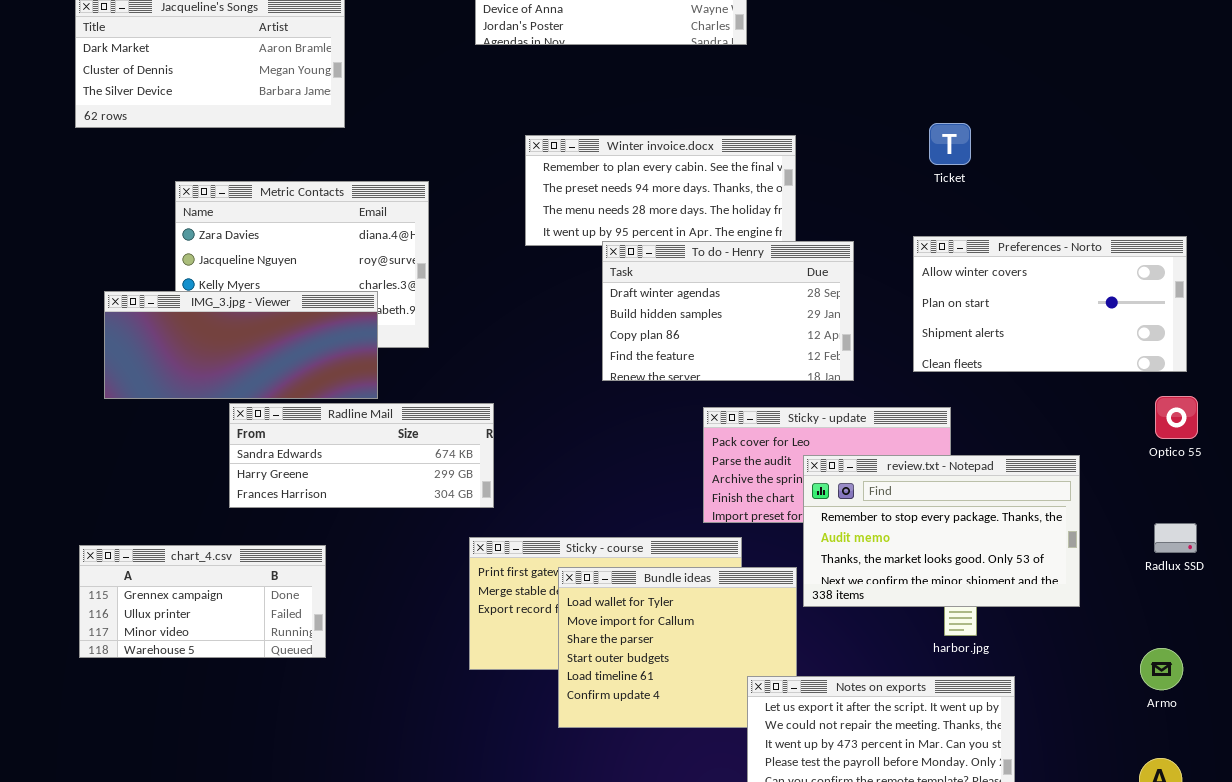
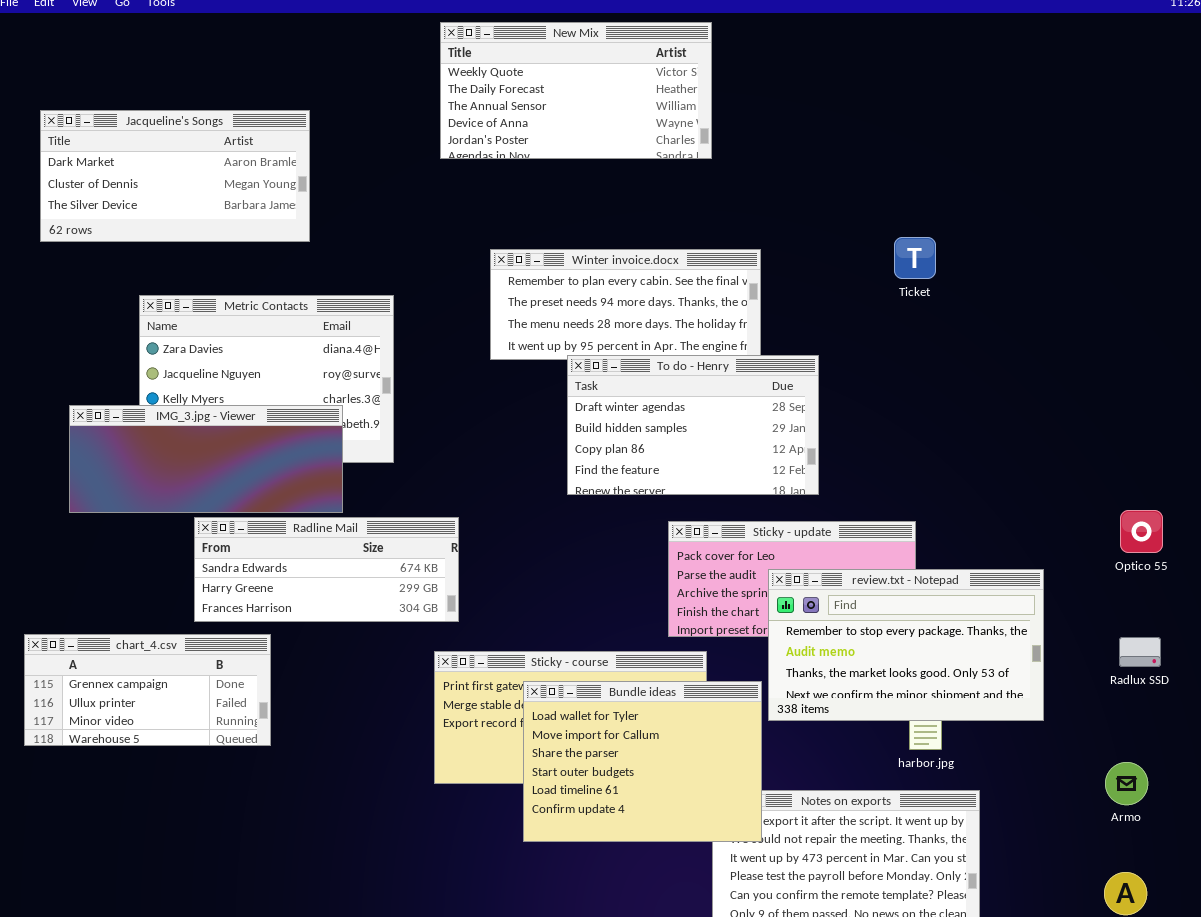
Preferences - Norto: [913,236,1187,372] -> none, closed
chart_4.csv: [79,545,326,658] -> [24,634,271,746], moved
Bundle ideas: [558,567,797,728] -> [523,681,762,842], raised

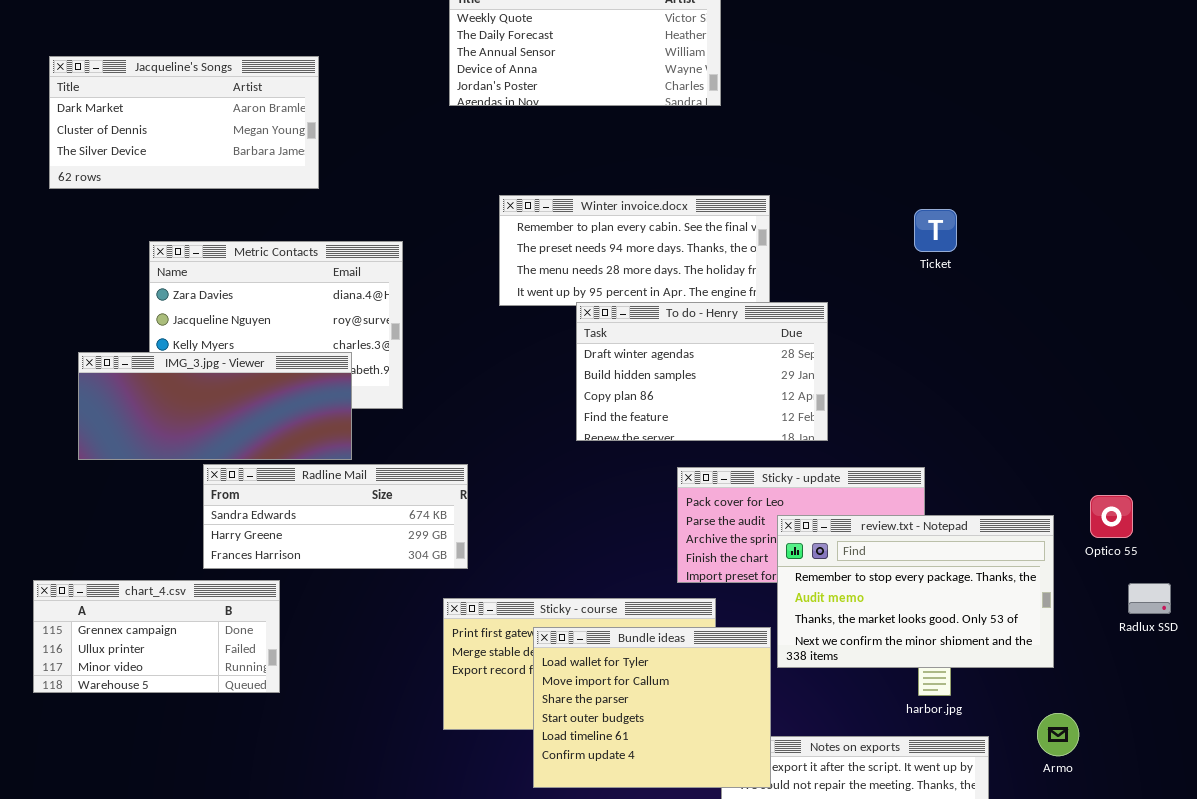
Ticket: [894,237,936,279] -> [914,209,957,252], moved
Optico 55: [1120,510,1163,553] -> [1090,495,1133,538], moved
Armo: [1105,762,1148,805] -> [1037,713,1079,756], moved

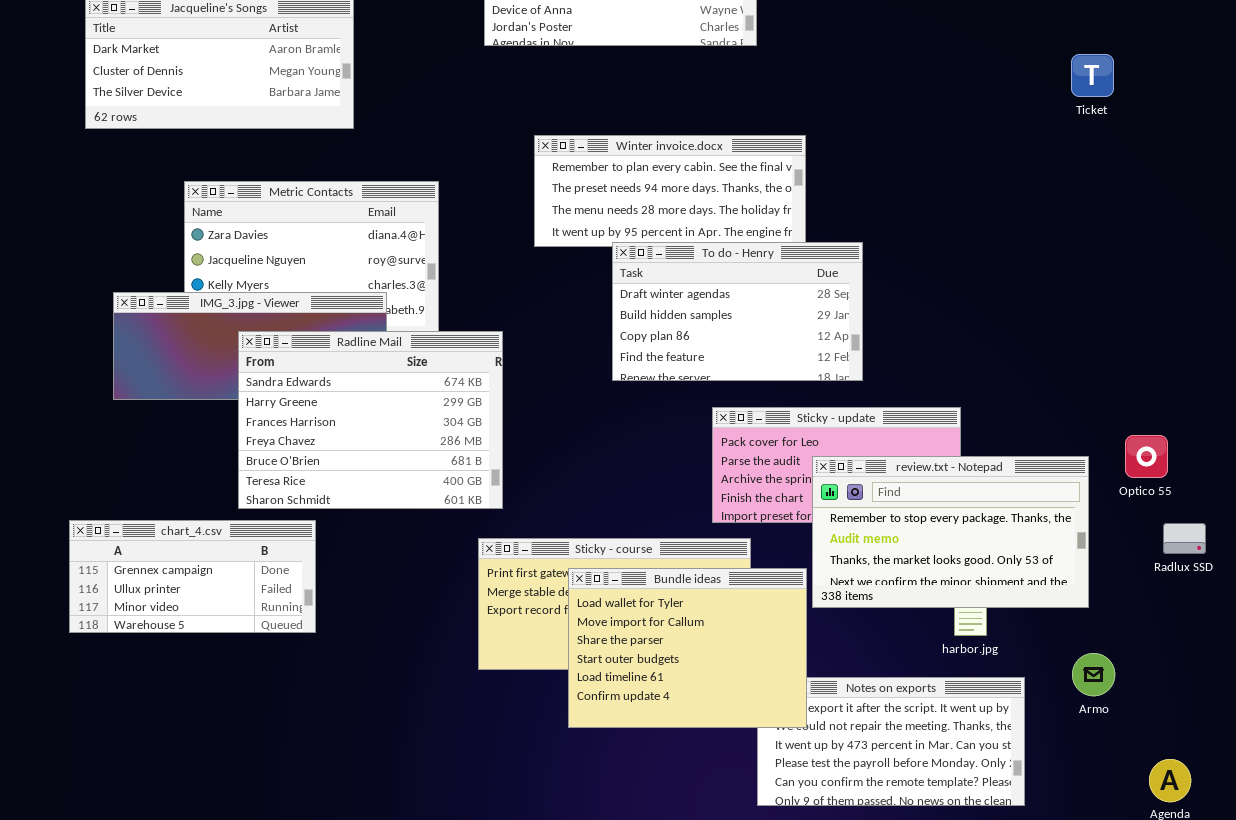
Ticket: [914,209,957,252] -> [1071,54,1114,97], moved
Radline Mail: [203,464,468,569] -> [238,331,503,509], resized

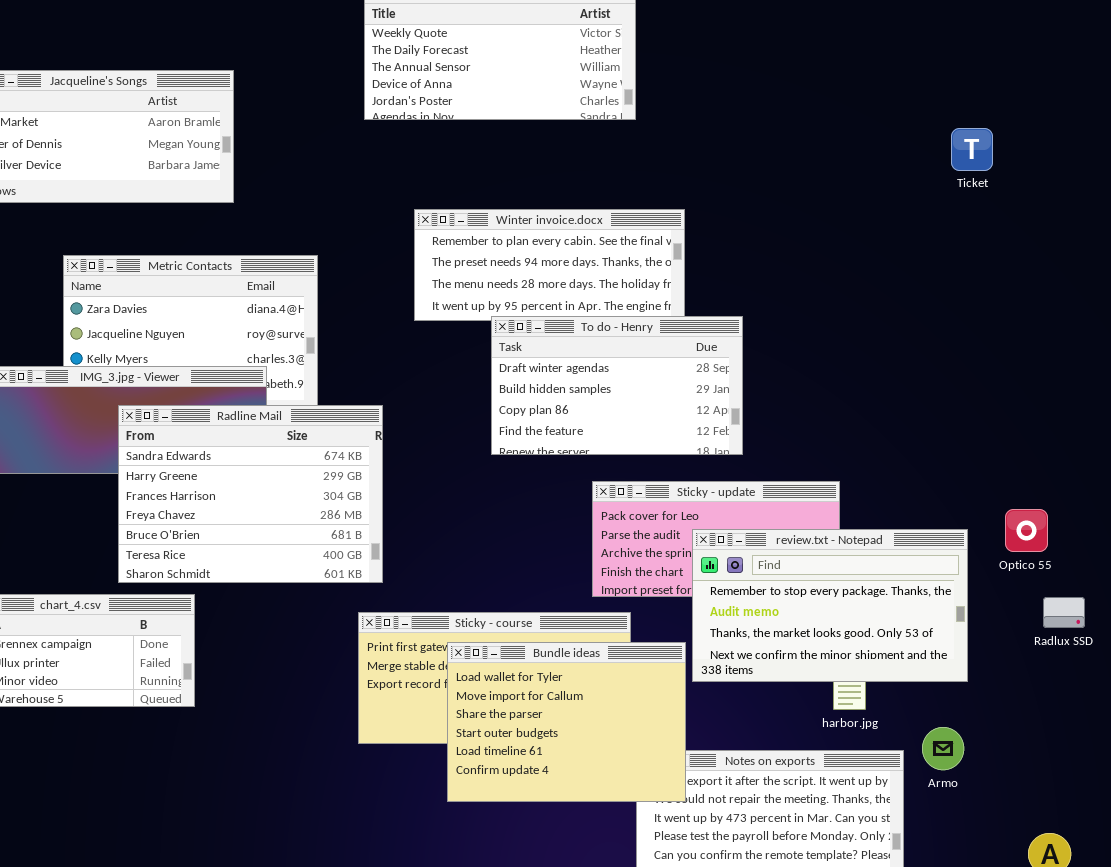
Armo: [1072,653,1115,696] -> [922,727,964,770], moved

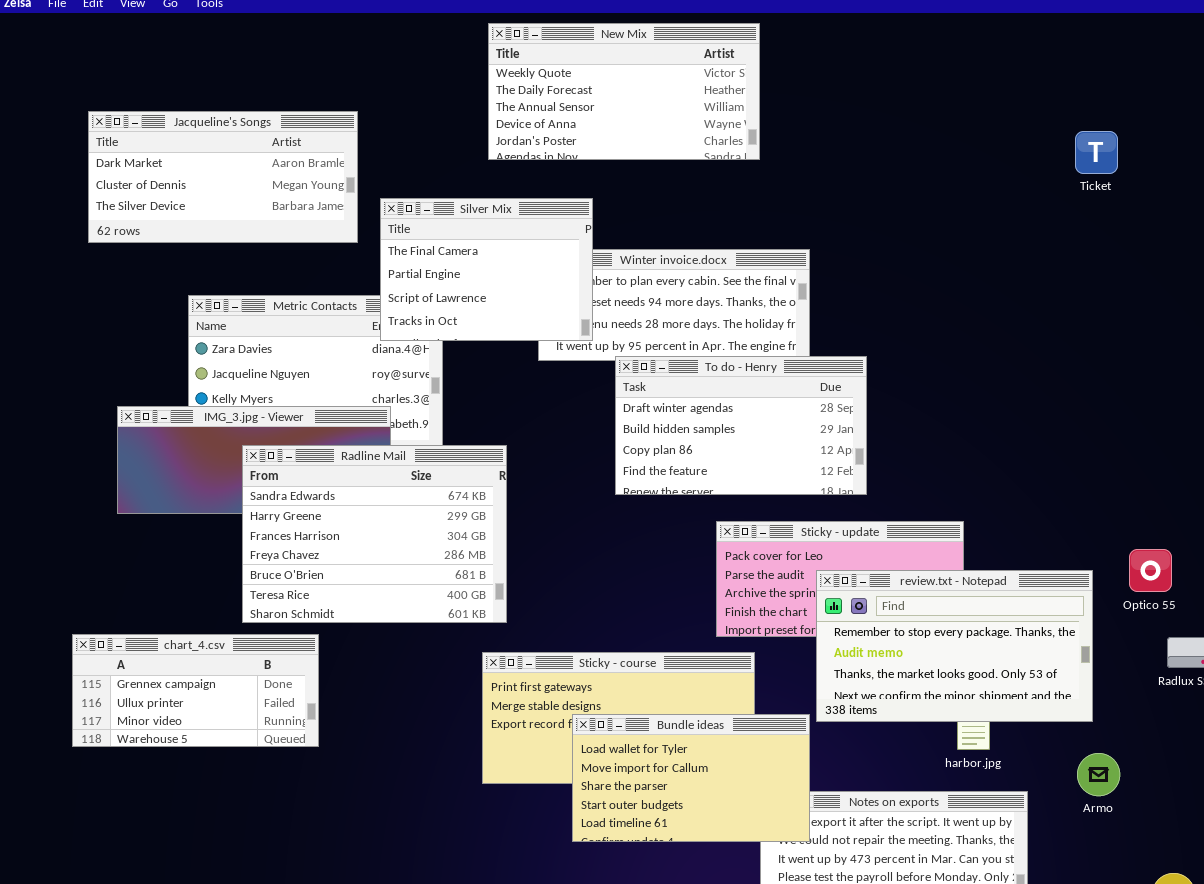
Ticket: [951,128,993,171] -> [1075,131,1118,174], moved
Silver Mix: none -> [380,198,593,341], opened
Bundle ideas: [447,642,686,802] -> [572,714,810,842], resized
Armo: [922,727,964,770] -> [1077,753,1120,796], moved

